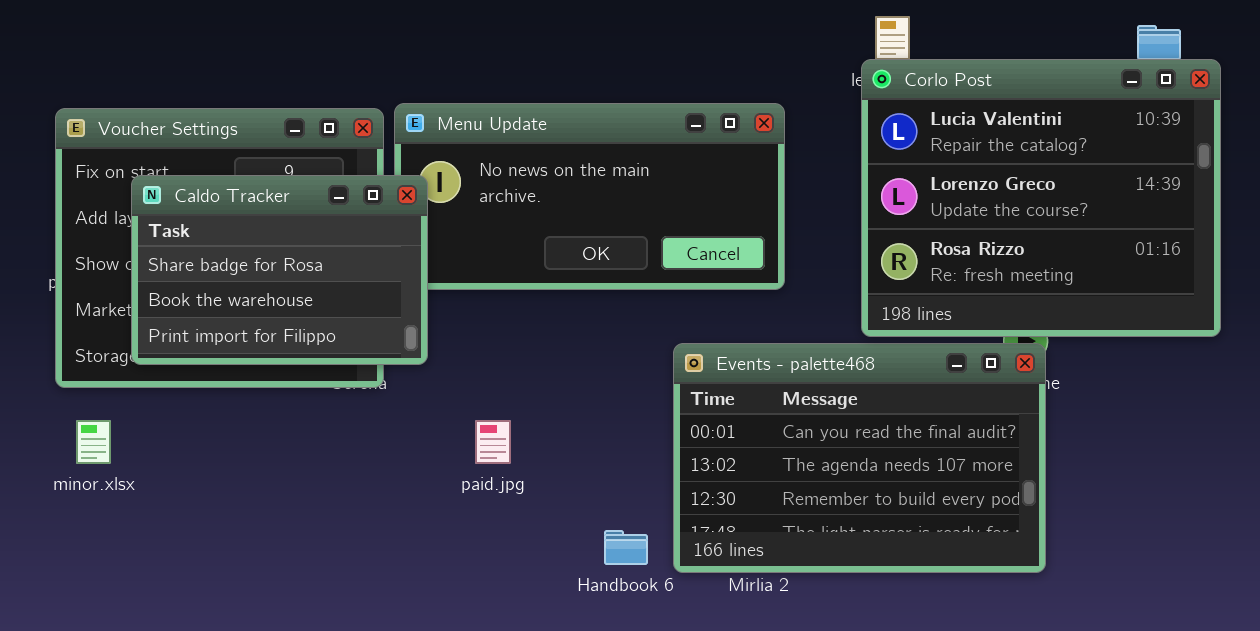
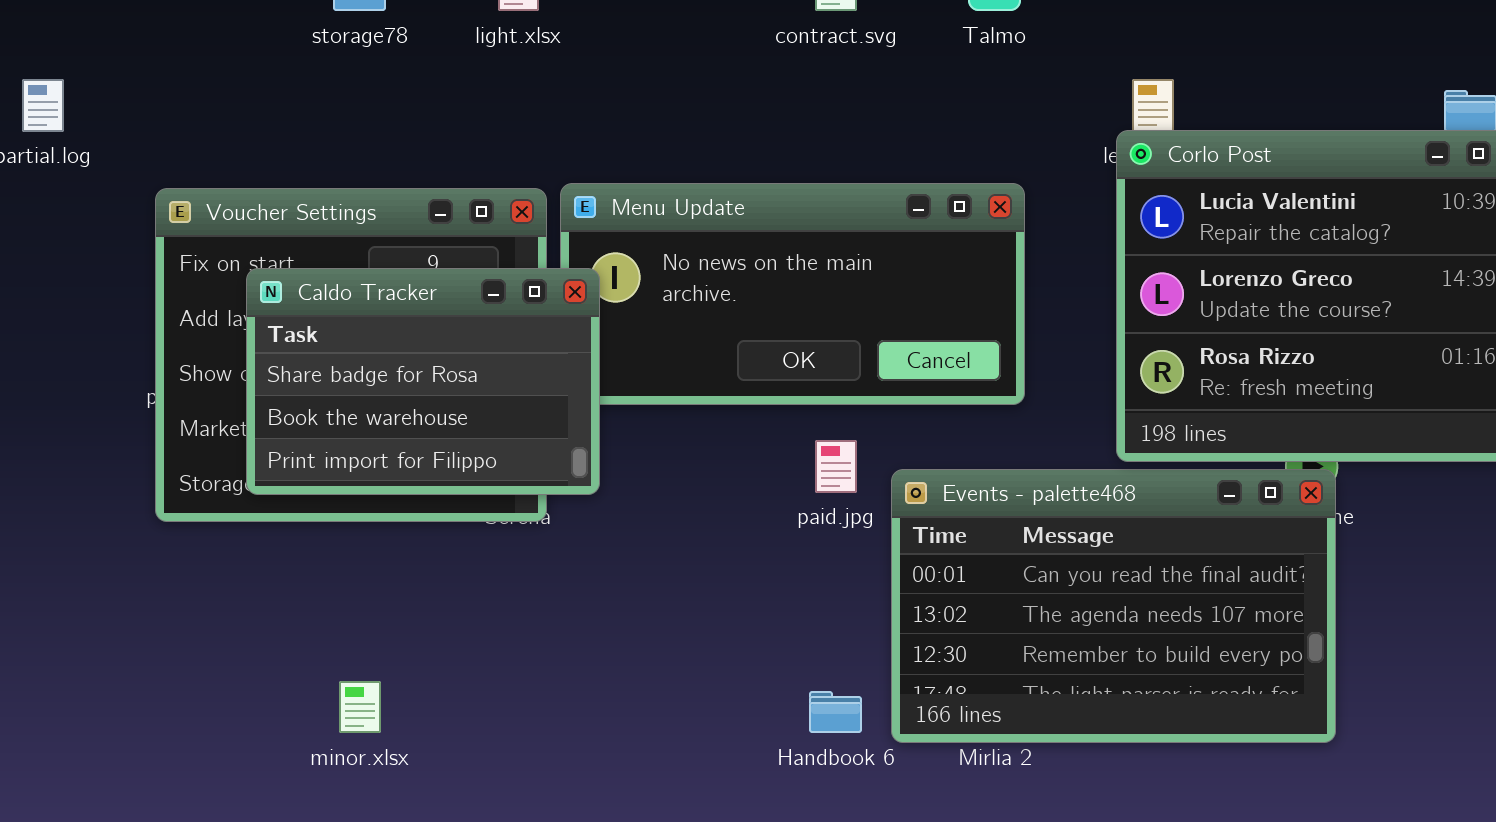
minor.xlsx: [76,420,111,464] -> [339,681,381,733], moved
paid.jpg: [475,420,511,464] -> [815,440,857,493], moved

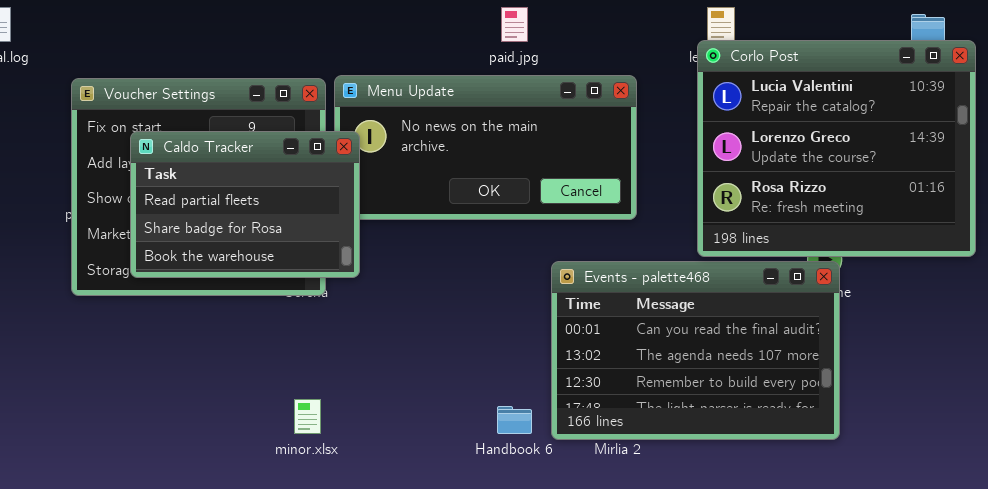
Caldo Tracker: [246,268,600,495] -> [130,131,360,278], scrolled up 1 row
paid.jpg: [815,440,857,493] -> [501,7,528,42], moved
minor.xlsx: [339,681,381,733] -> [294,399,321,434], moved

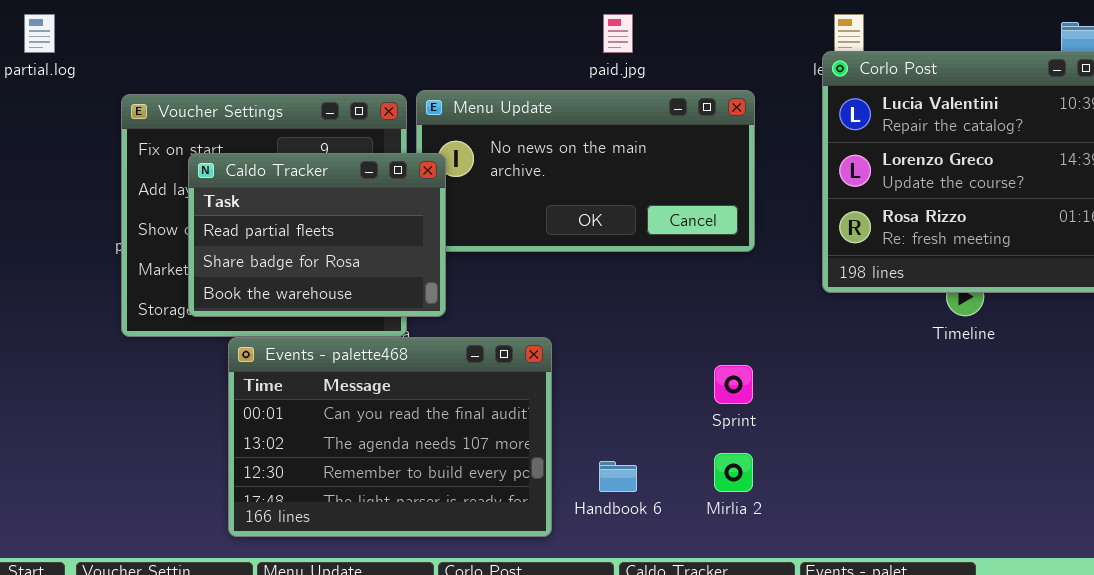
Events - palette468: [551,261,840,440] -> [228,337,552,537], moved

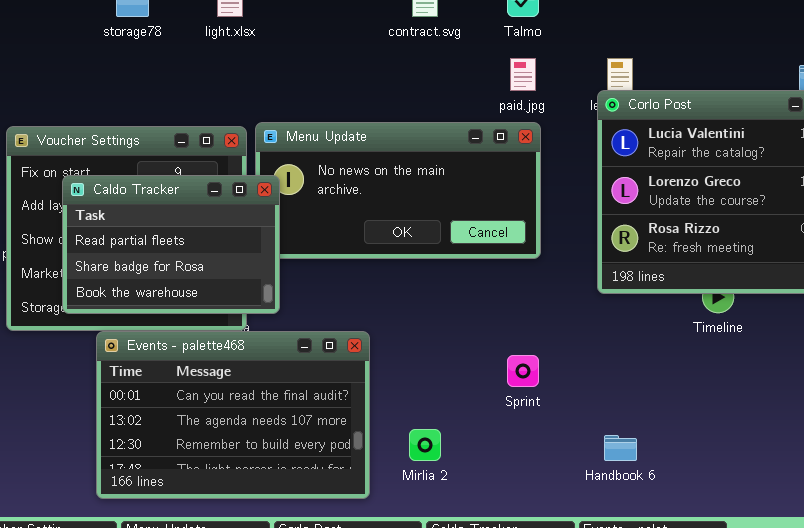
paid.jpg: [603,14,633,53] -> [510,58,536,91], moved
Mirlia 2: [714,453,753,492] -> [409,429,441,461], moved
Handbook 6: [599,461,637,492] -> [604,435,637,461], moved

